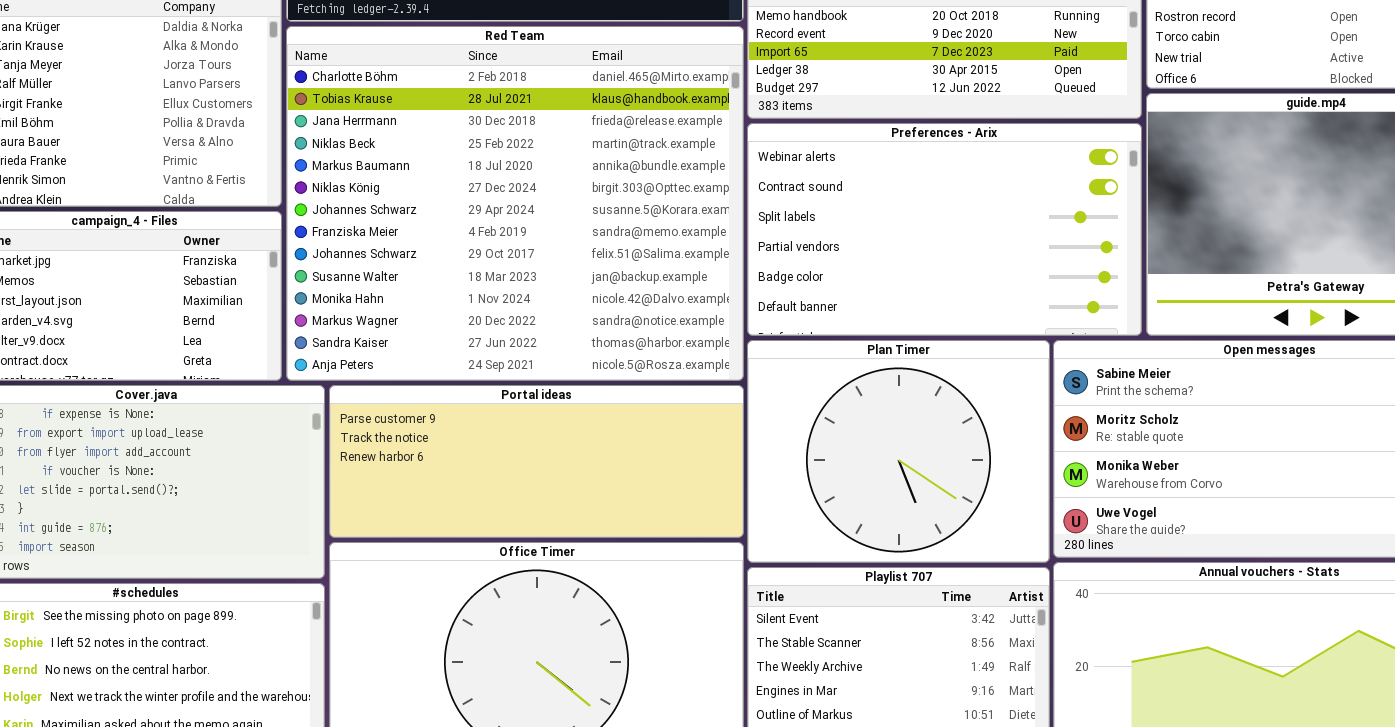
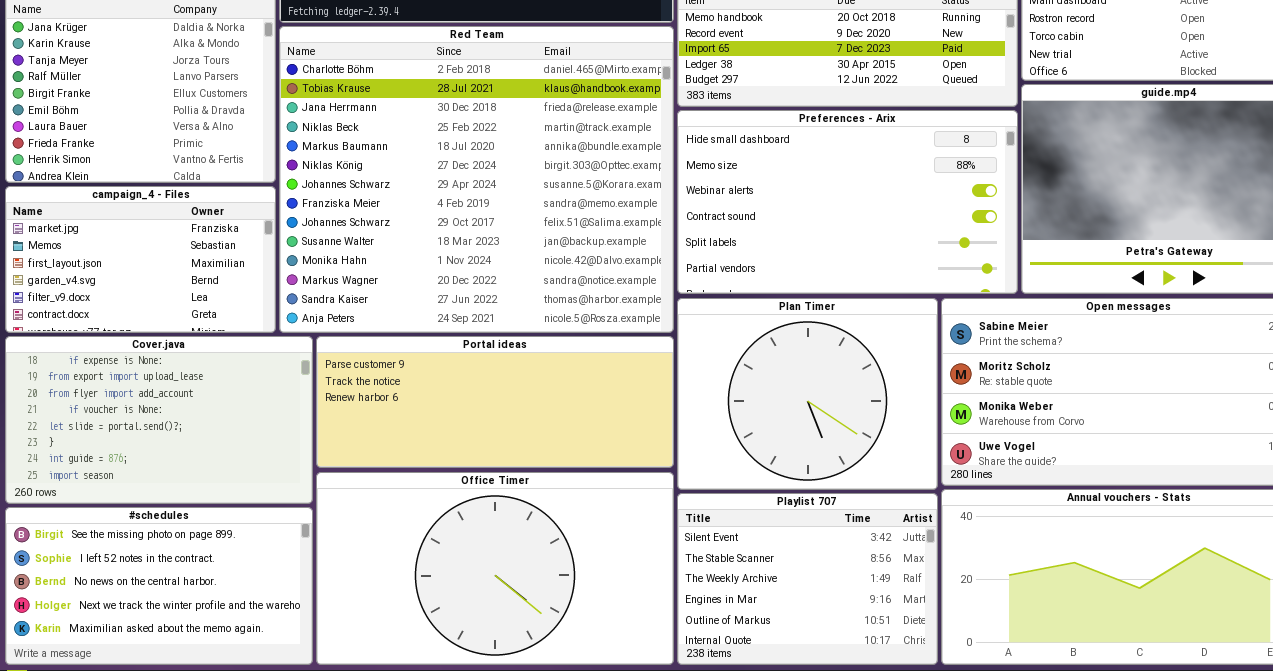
Preferences - Arix: [747,123,1142,336] -> [677,110,1018,294], scrolled up 2 rows

